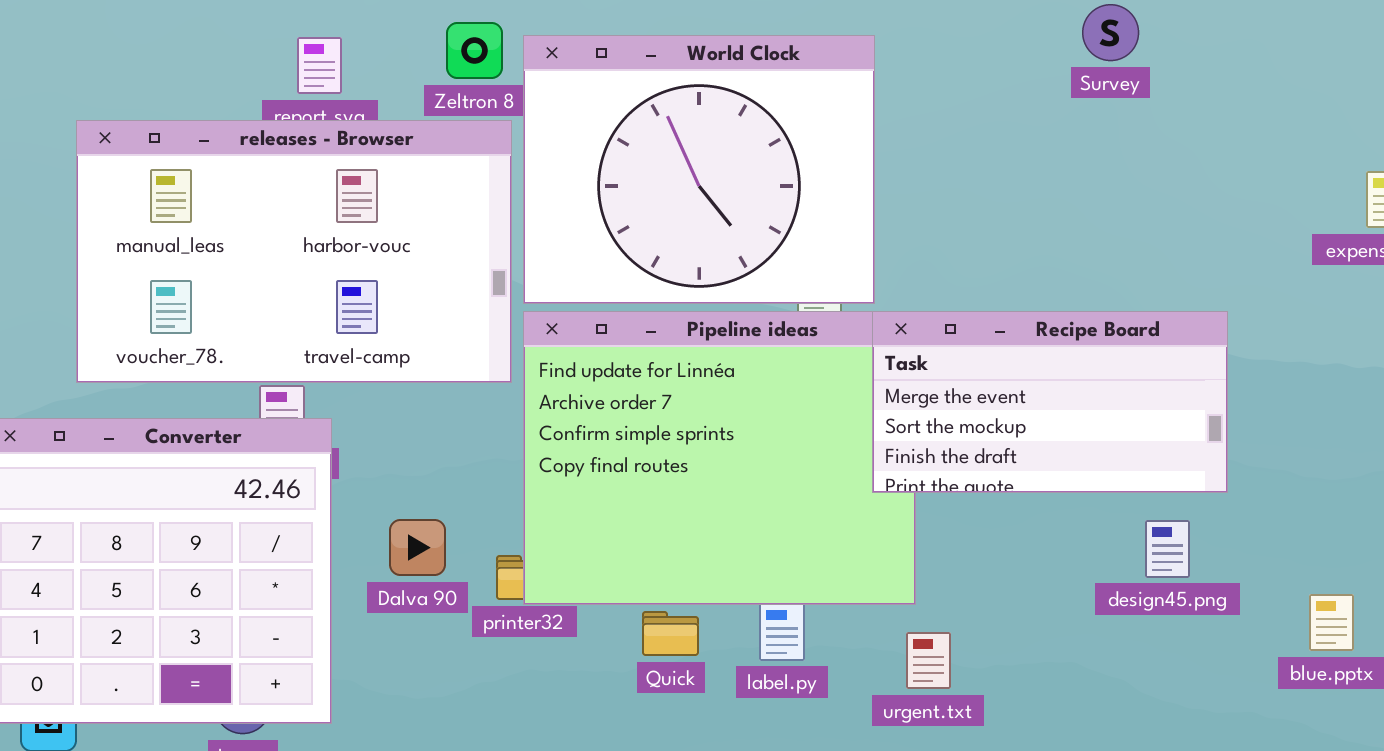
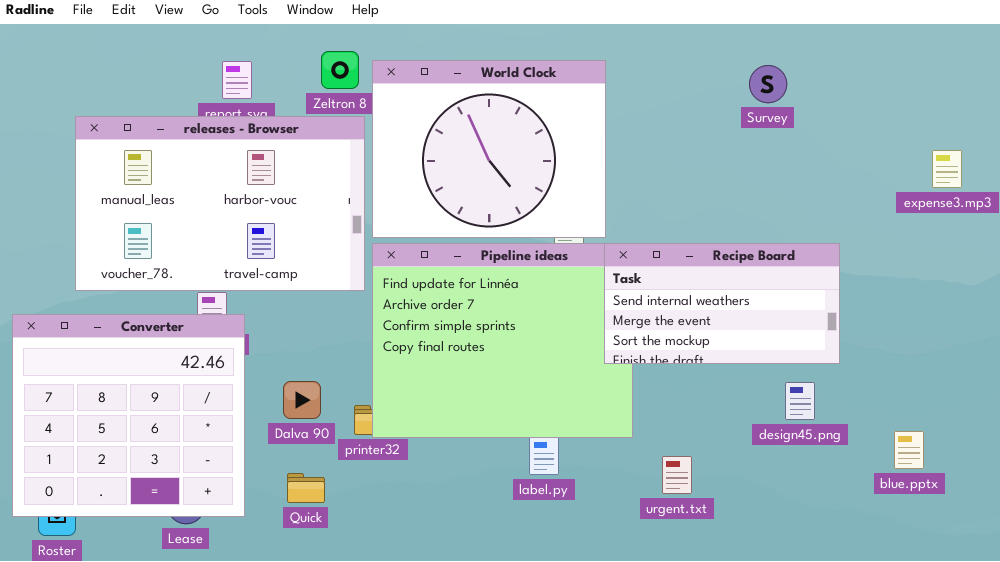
Survey: [1082,4,1139,61] -> [749,65,787,103], moved
Recipe Board: [872,311,1228,493] -> [604,243,840,364], scrolled up 1 row
Quick: [642,611,699,656] -> [287,473,325,503], moved
urgent.txt: [906,632,951,689] -> [662,456,692,494], moved

